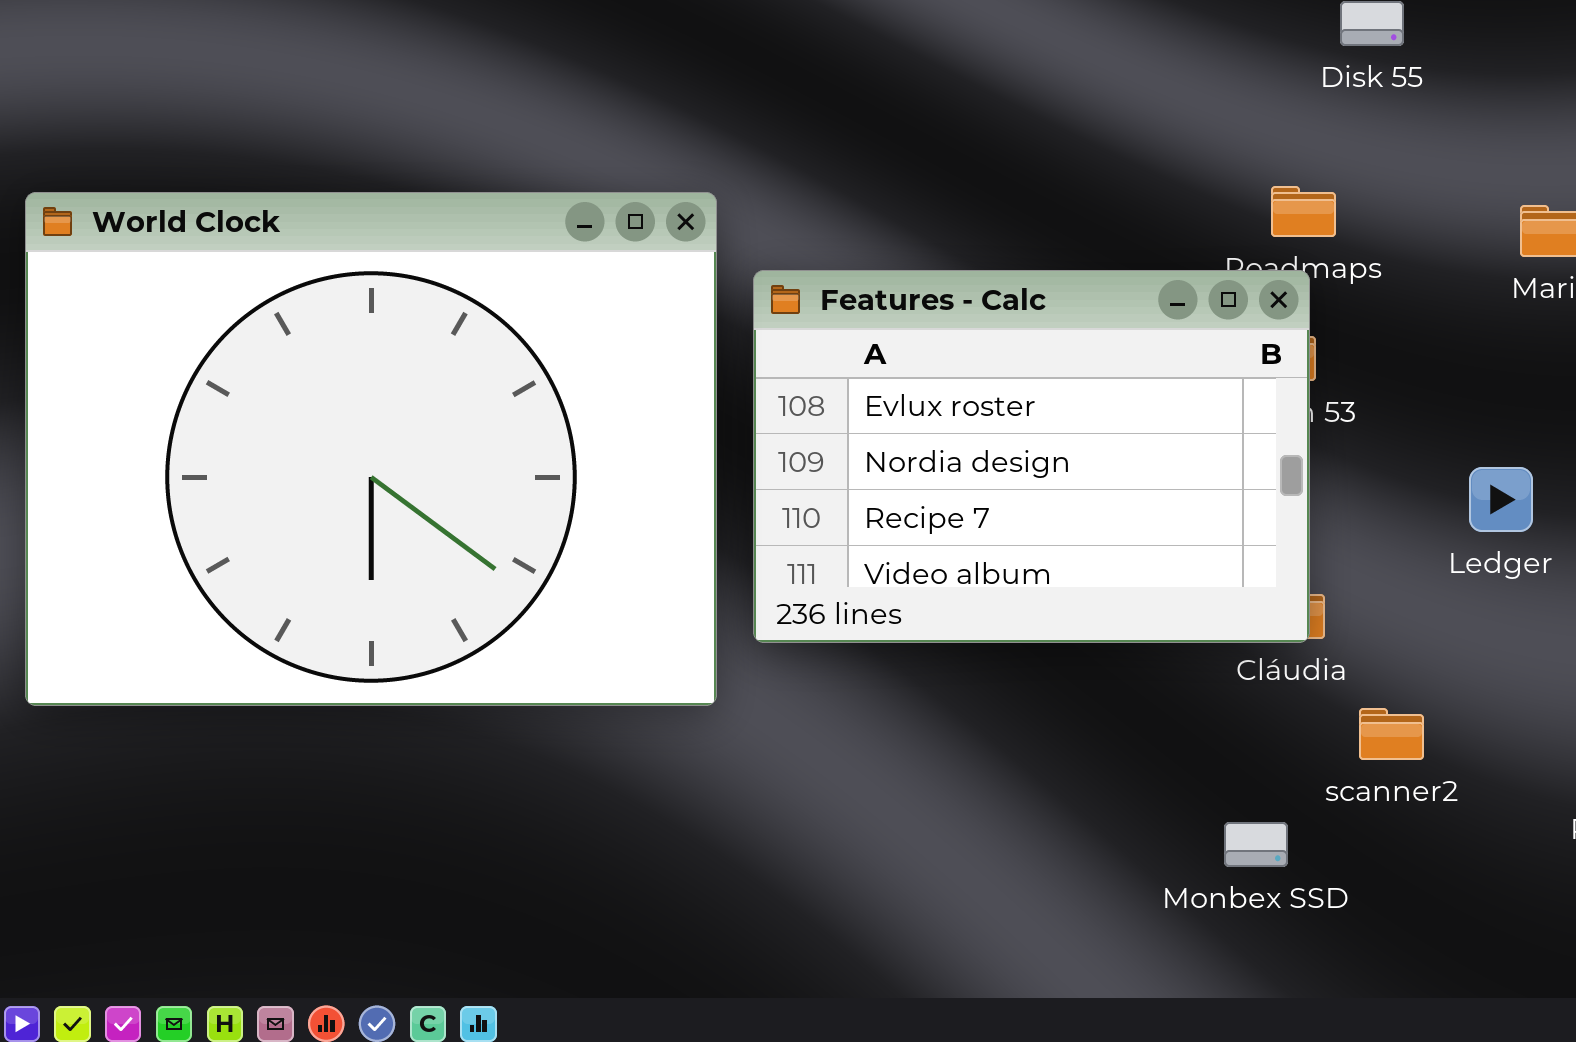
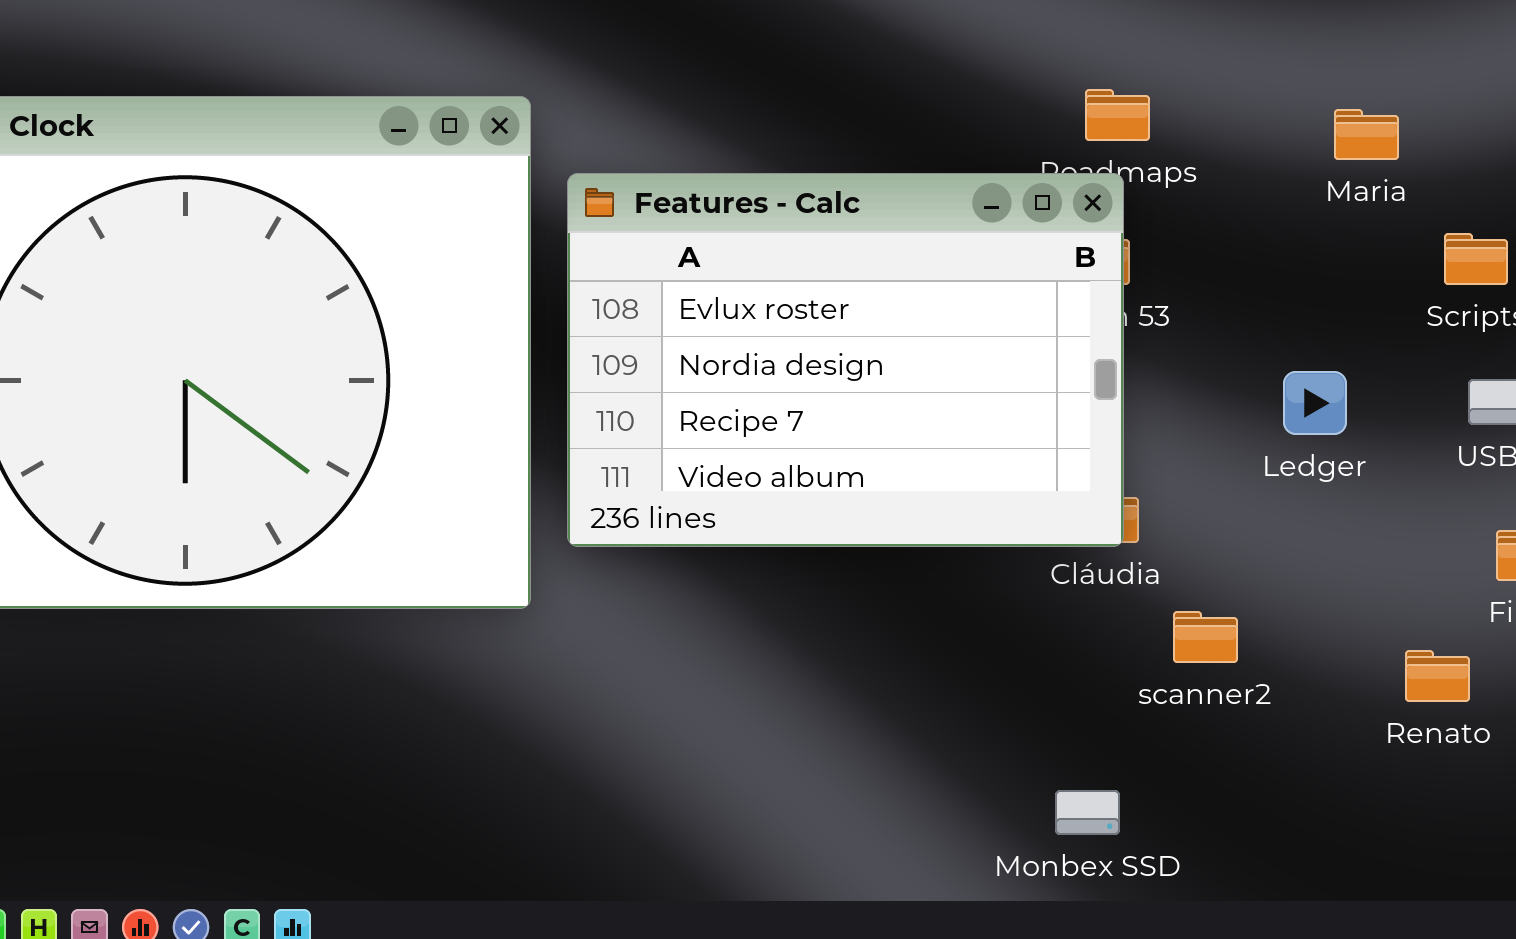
Monbex SSD: [1224,822,1288,867] -> [1055,790,1120,835], moved

